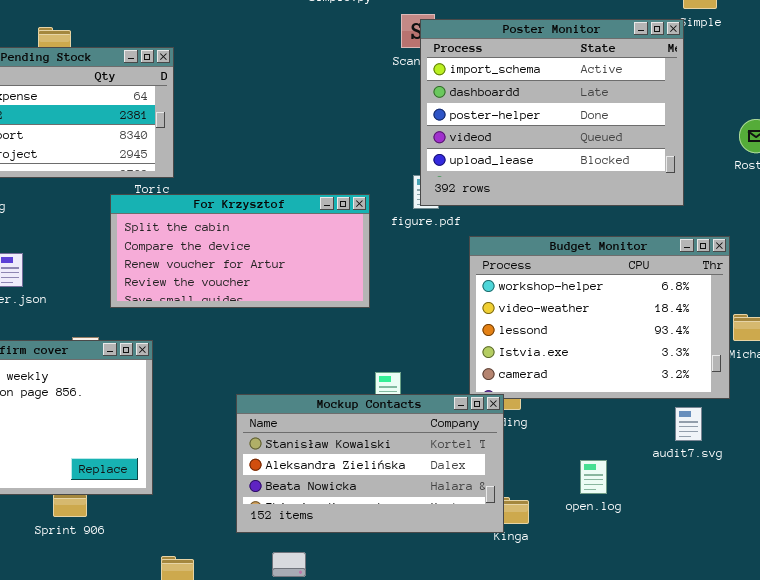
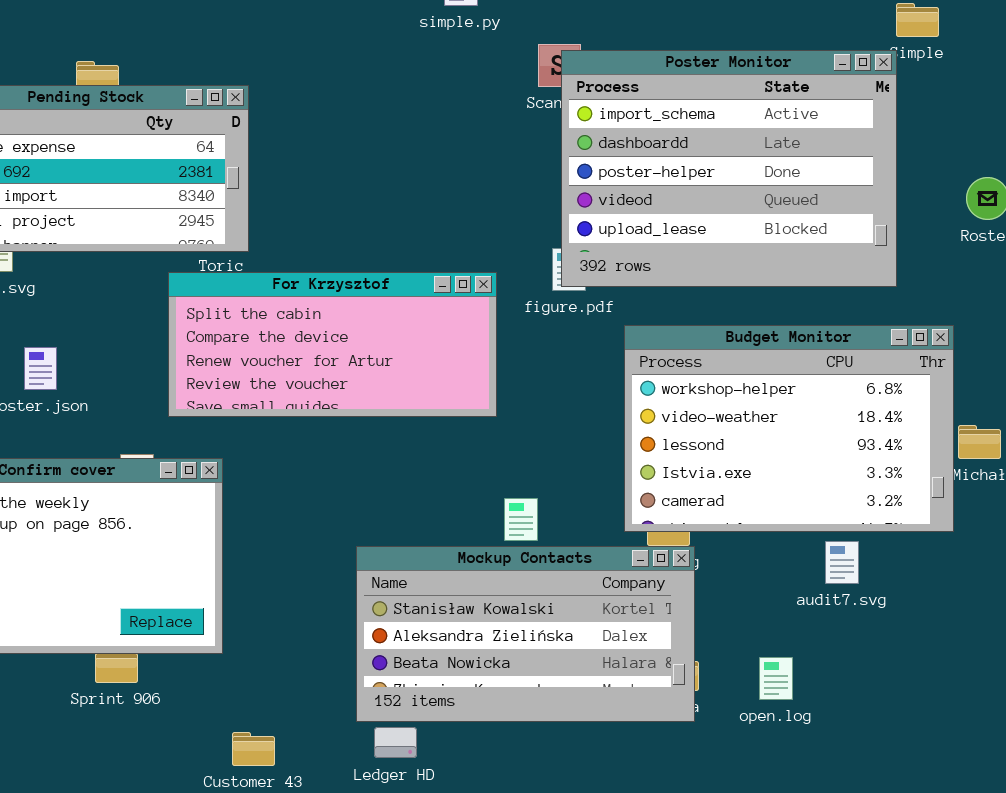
Mockup Contacts: [236,394,504,533] -> [356,546,695,722], moved
audit7.svg: [675,407,702,441] -> [825,541,859,584], moved
open.log: [580,460,607,494] -> [759,657,793,700], moved

